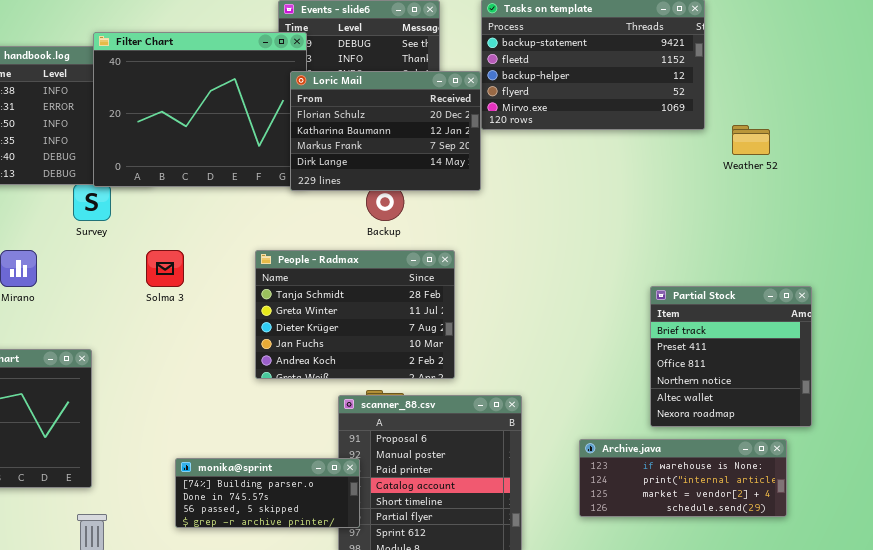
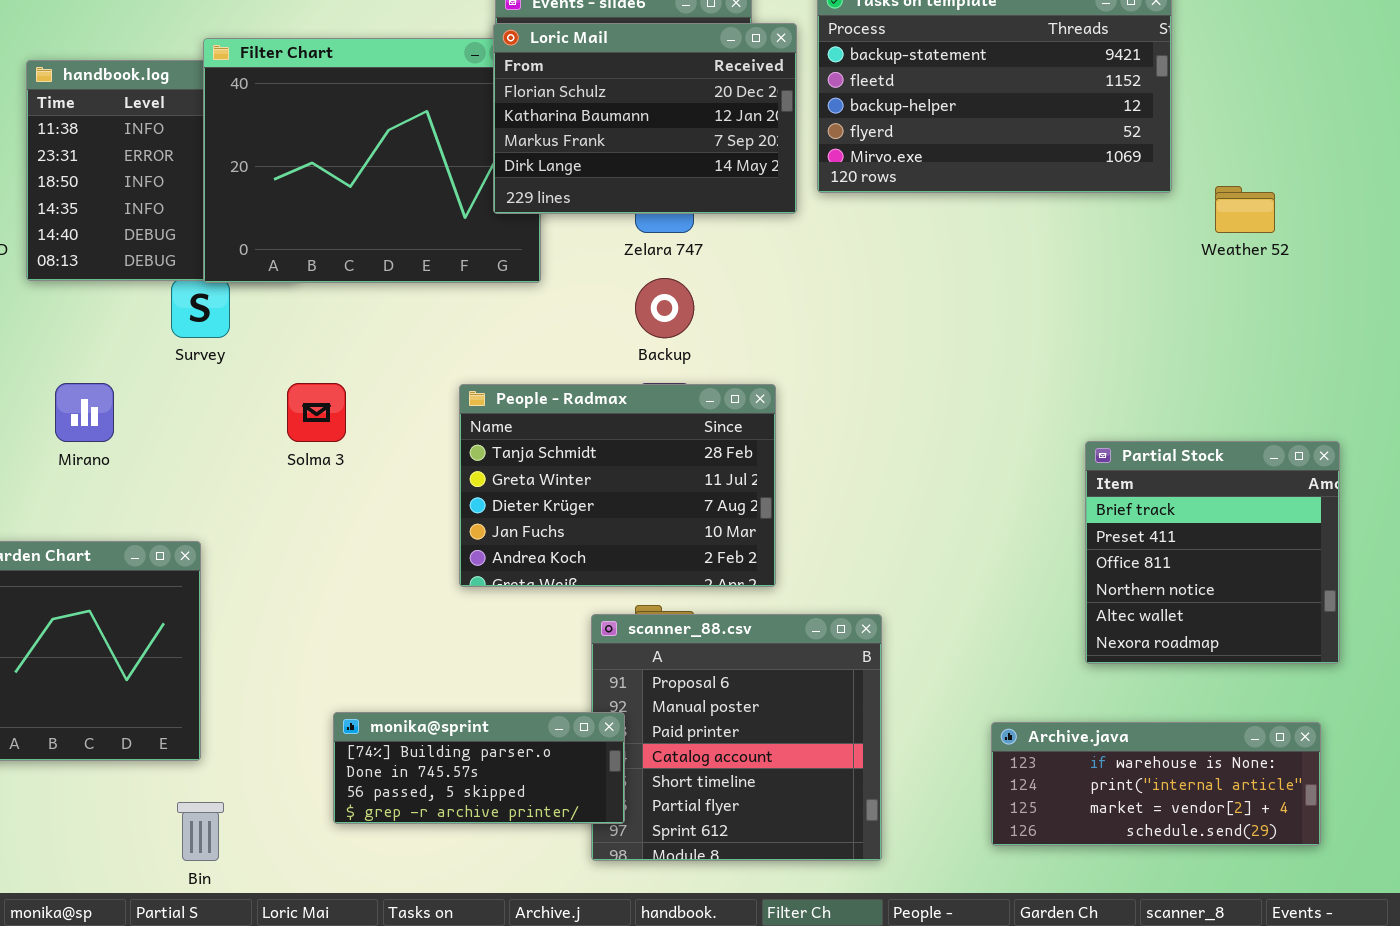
Loric Mail: [290,71,481,191] -> [493,23,797,214], moved
Archive.java: [579,439,787,517] -> [991,722,1321,846], moved

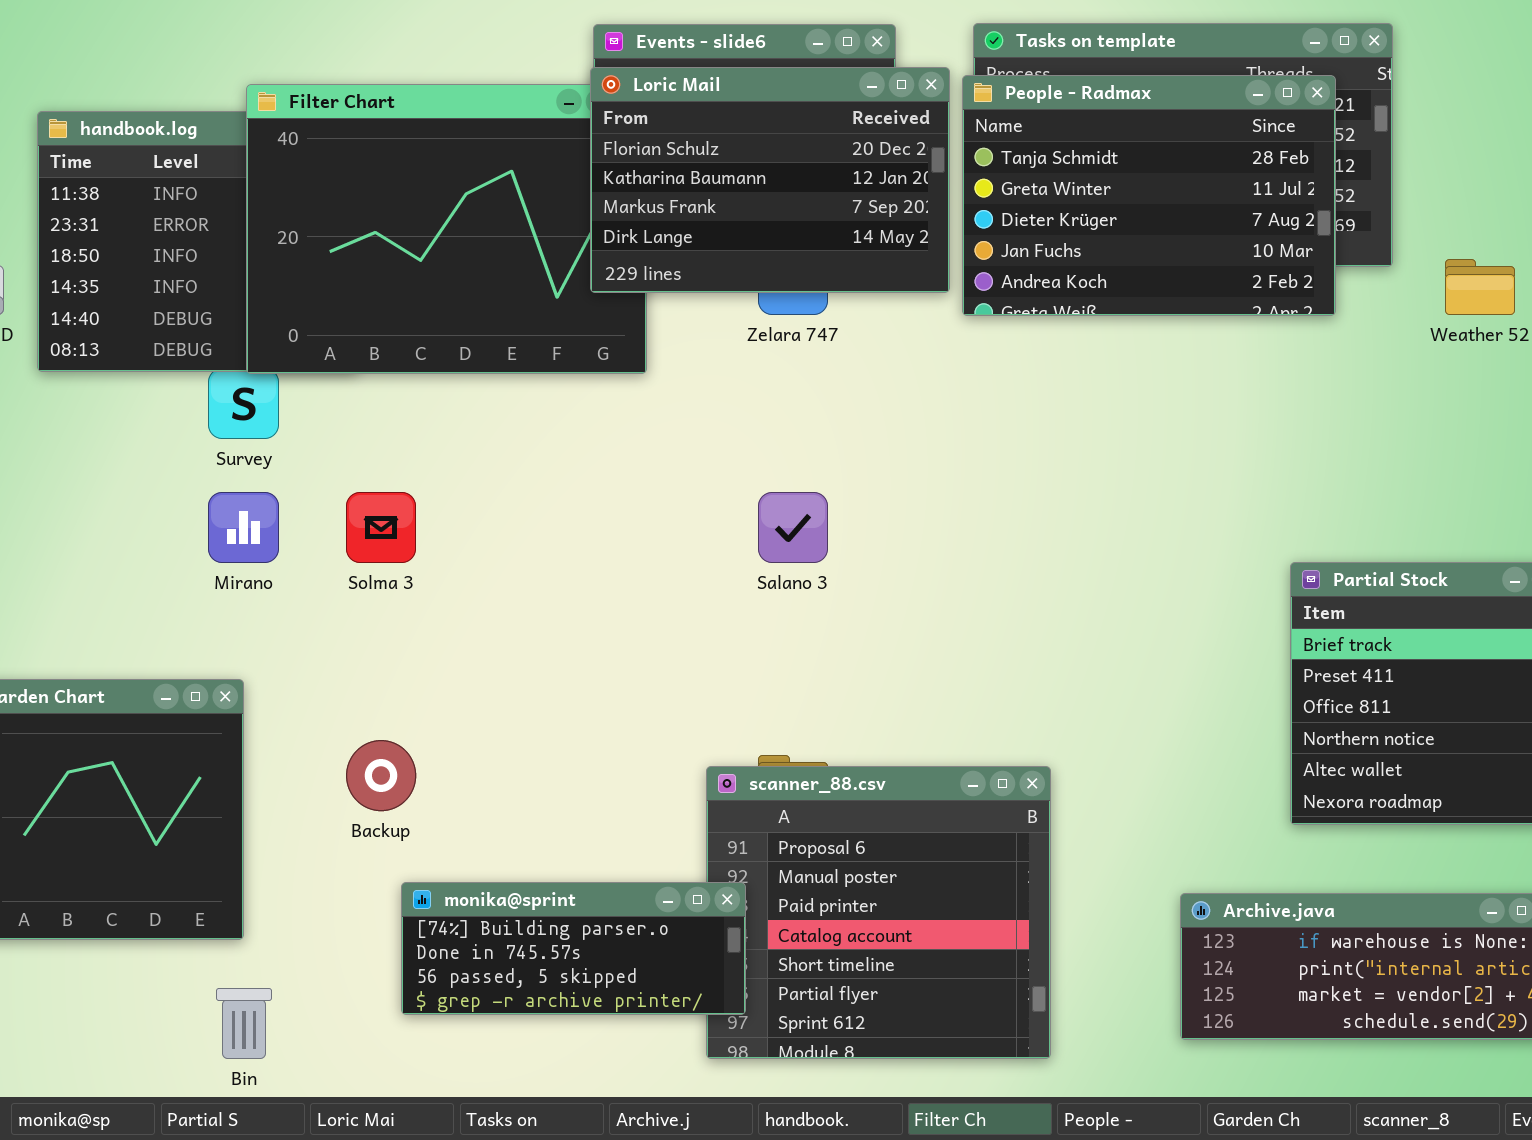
Backup: [635,278,694,338] -> [346,740,416,811], moved
Mirano: [55,383,114,442] -> [208,492,279,563], moved
People - Radmax: [459,384,776,587] -> [962,75,1336,316], moved

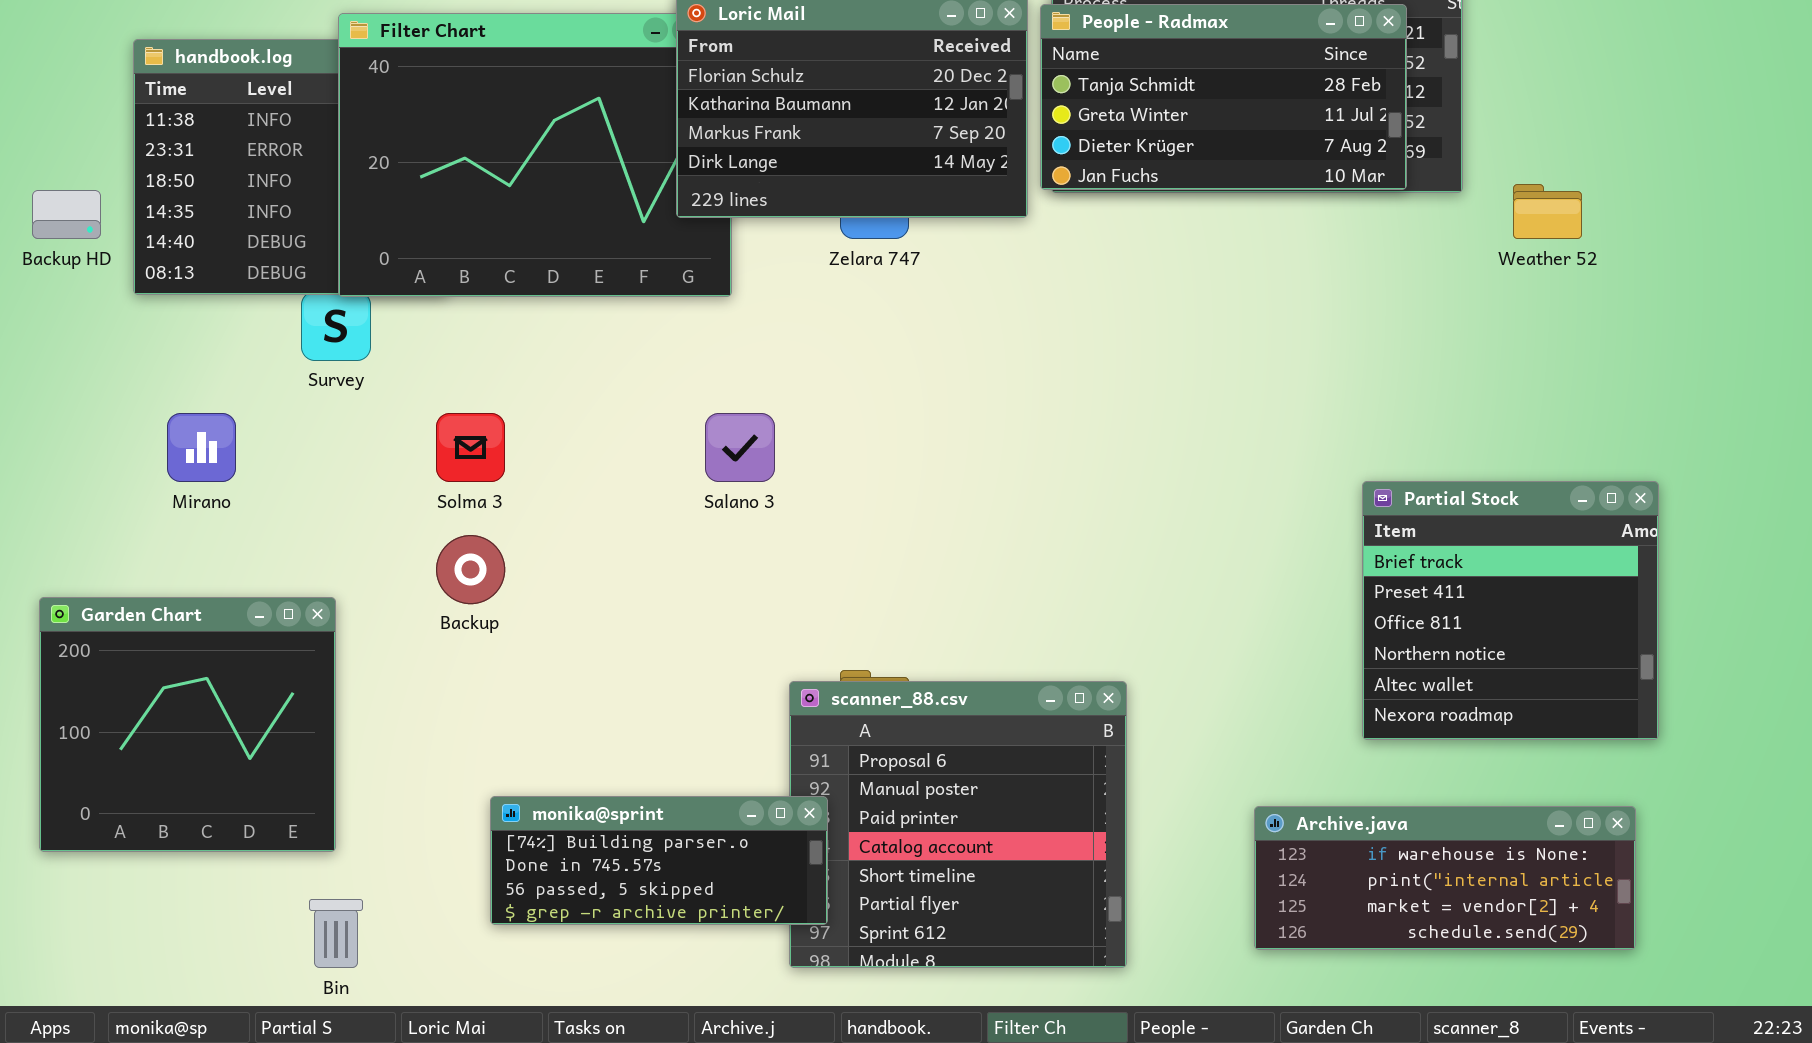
People - Radmax: [962,75,1336,316] -> [1040,4,1407,190], resized
Mirano: [208,492,279,563] -> [167,413,236,482], moved
Salano 3: [758,492,828,563] -> [705,413,775,482], moved
Backup: [346,740,416,811] -> [436,535,505,604], moved

